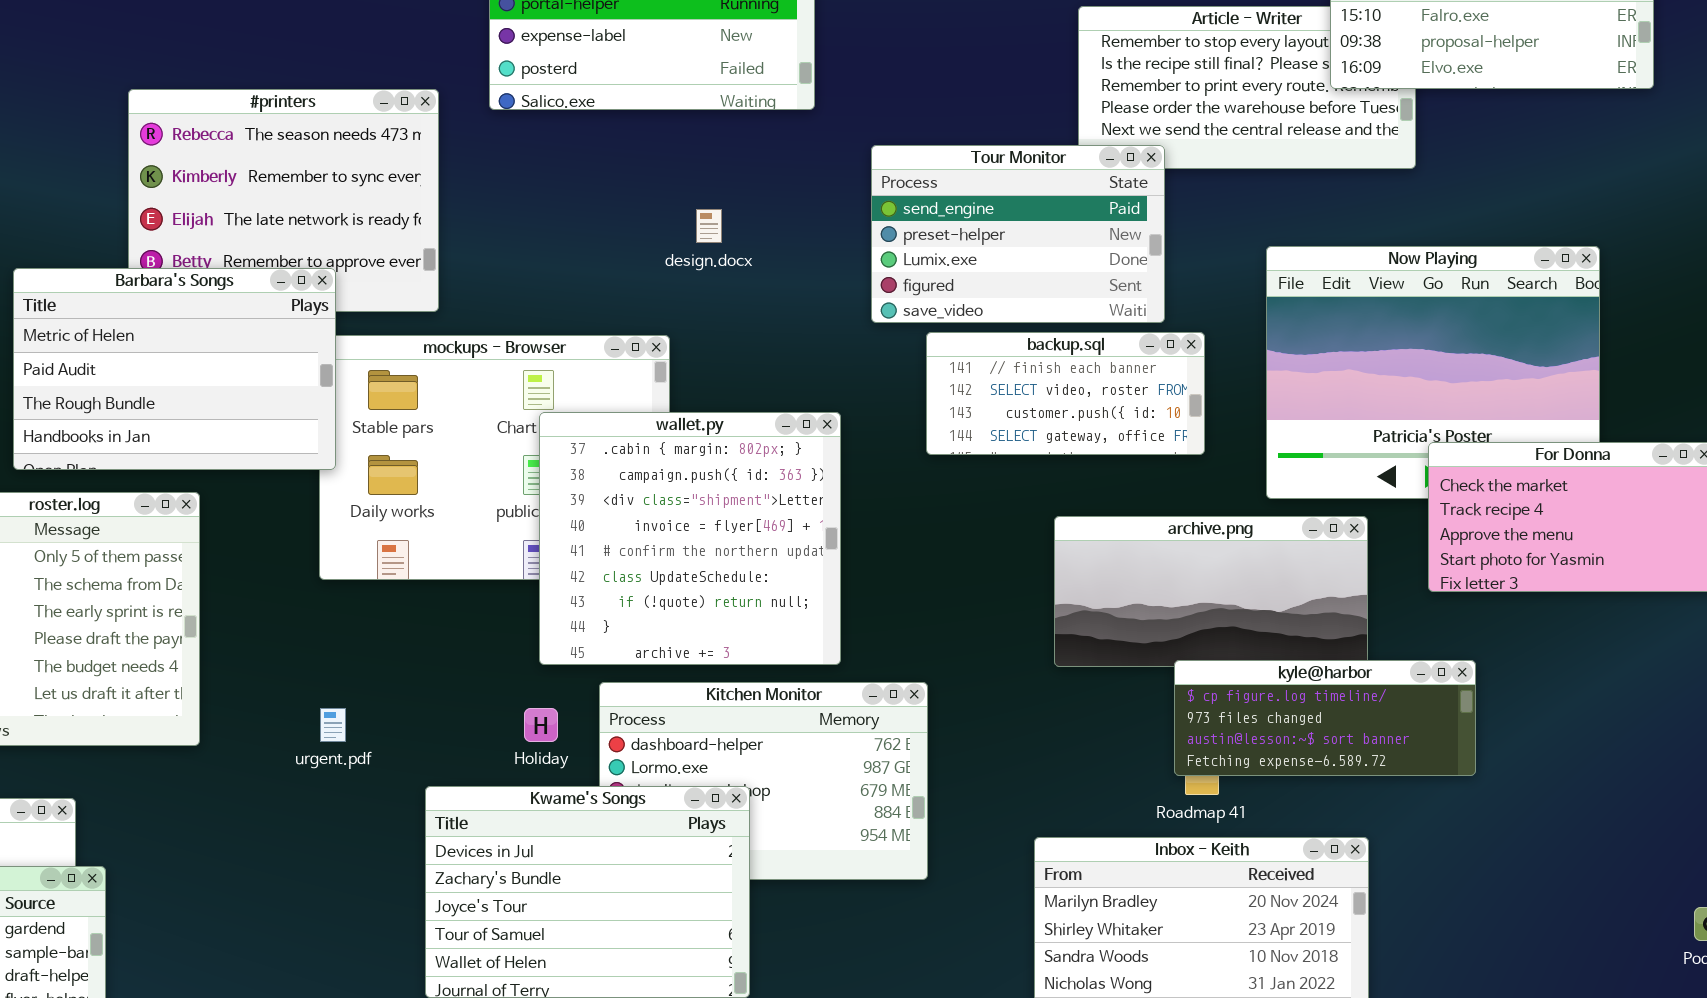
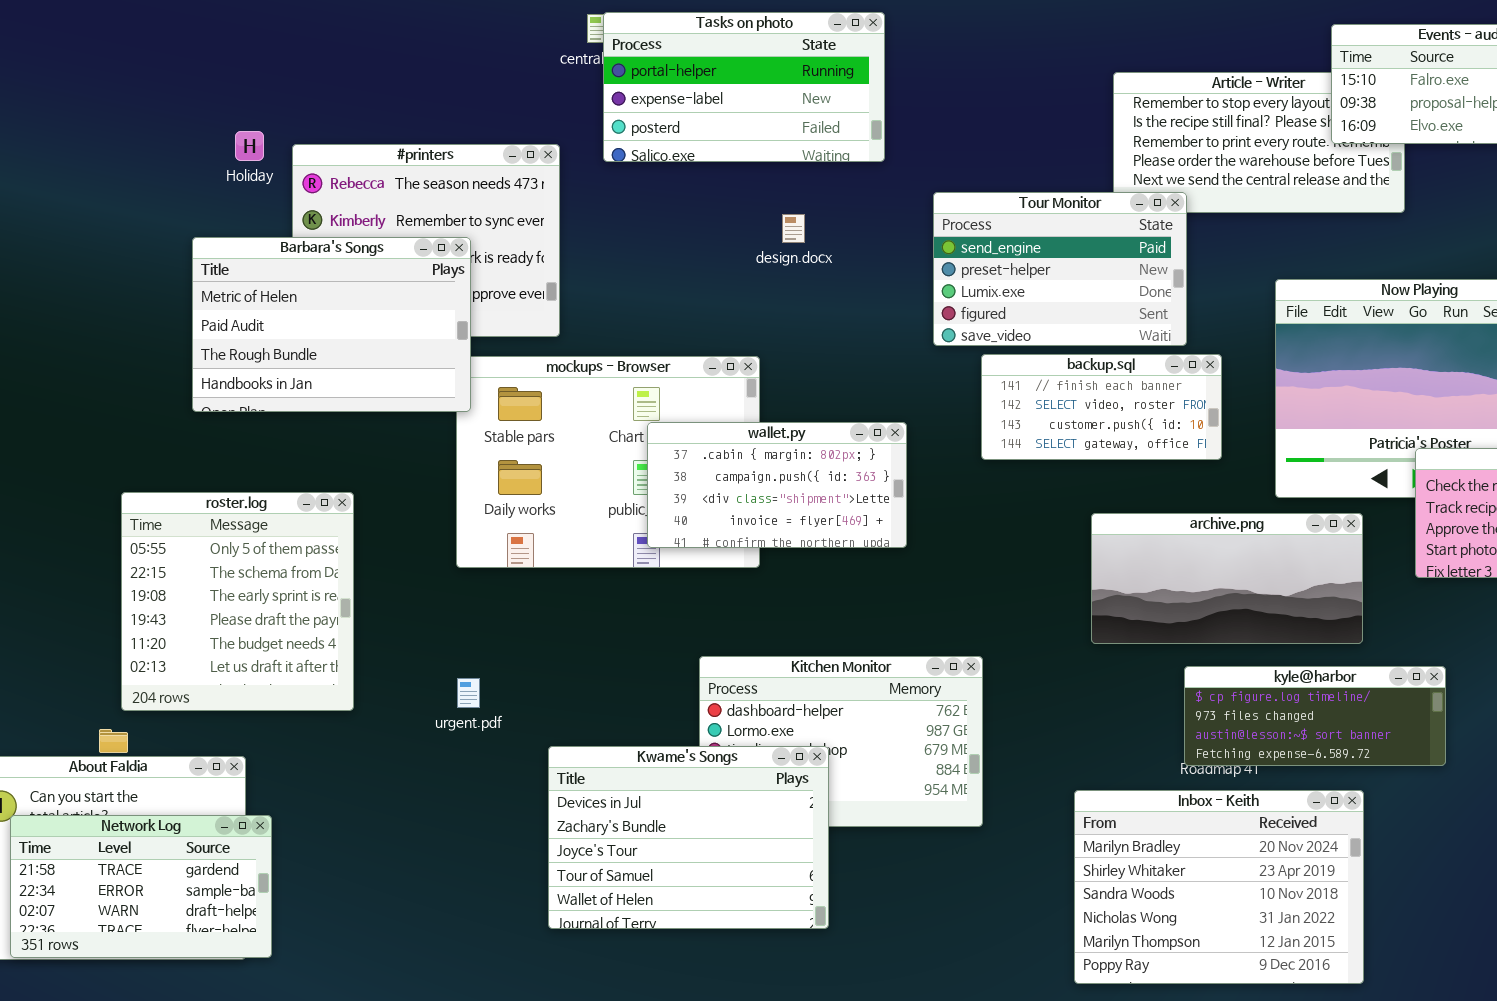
design.docx: [696,209,722,243] -> [782,214,805,243], moved
Barbara's Songs: [13,268,336,470] -> [192,237,471,412], moved
wallet.py: [539,412,841,665] -> [647,422,907,548], resized
kyle@harbor: [1174,660,1476,776] -> [1184,666,1446,766], moved
Holiday: [524,708,558,742] -> [235,131,264,161], moved

